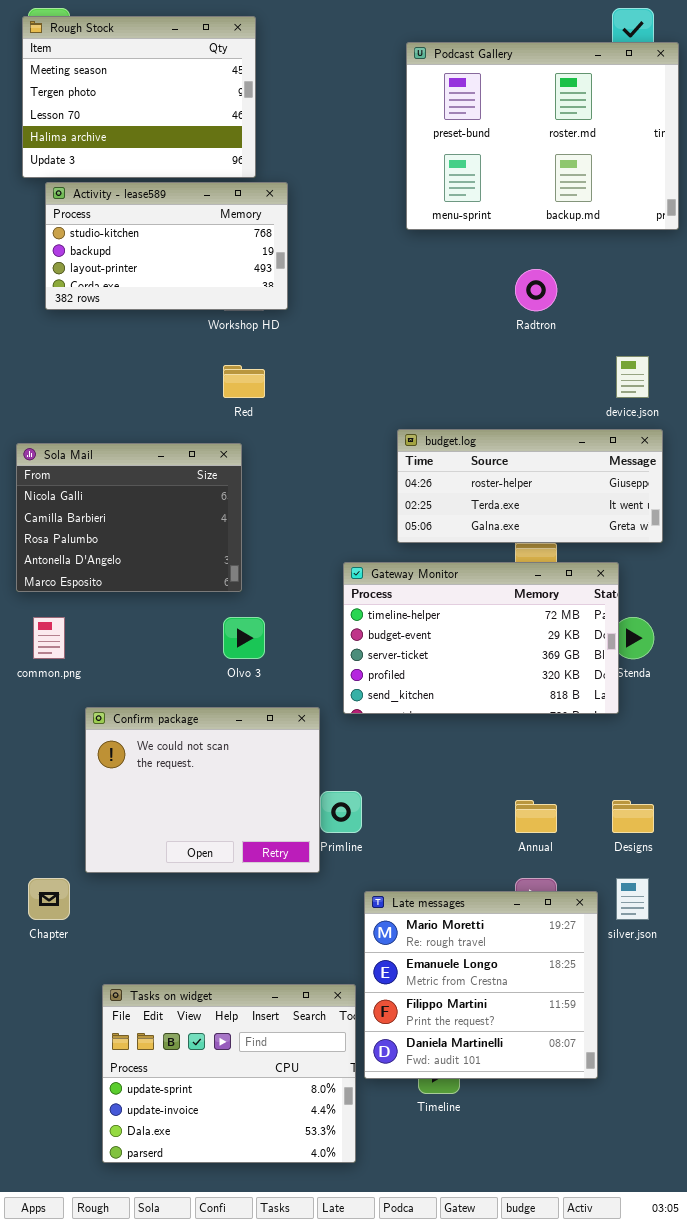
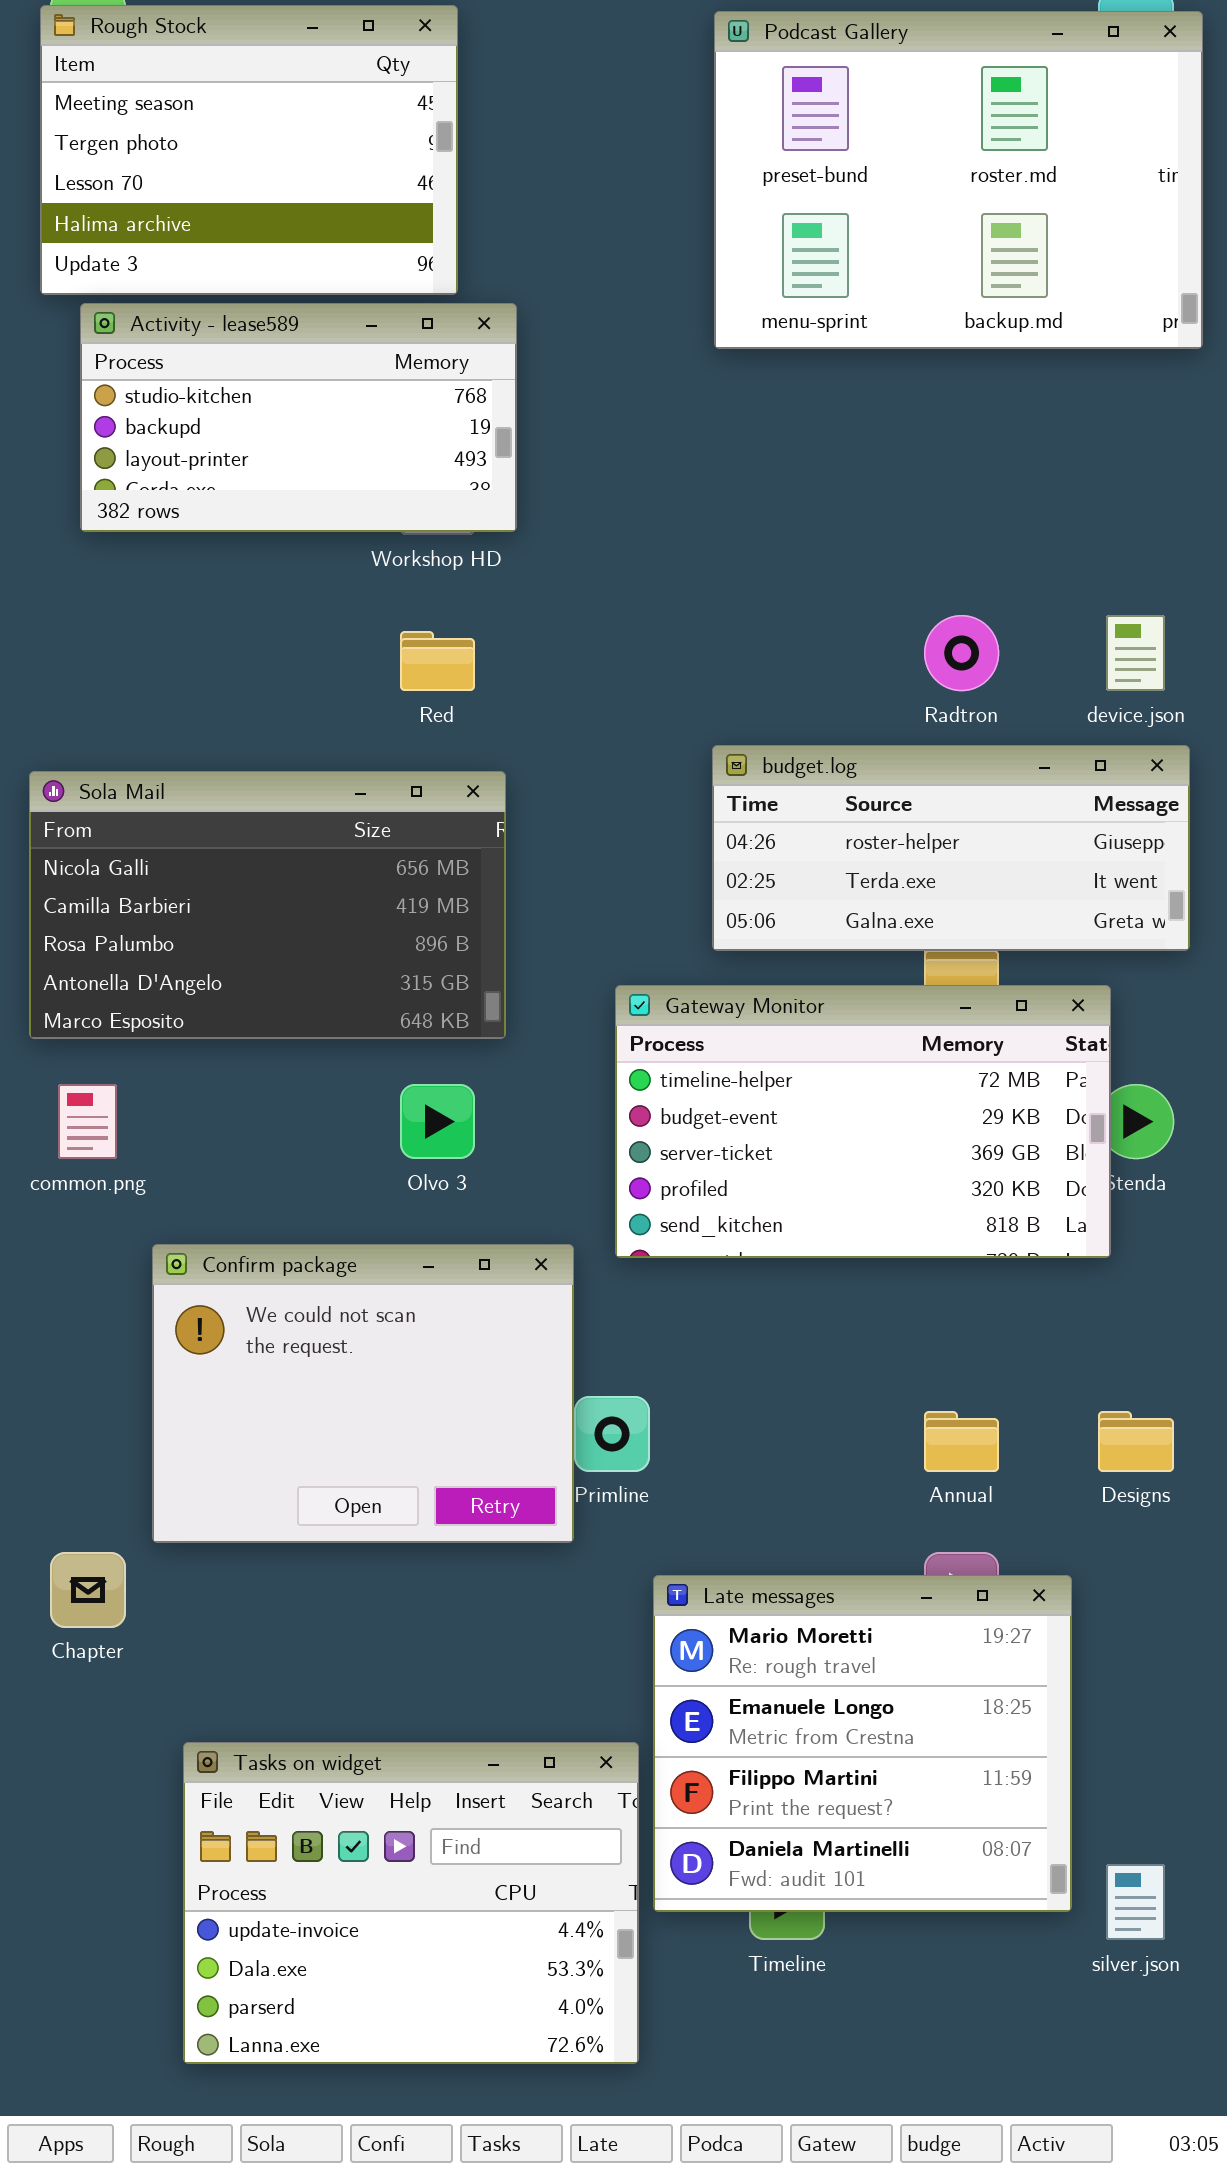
Podcast Gallery: [406,42,679,230] -> [714,11,1203,349], moved
Radtron: [515,269,557,311] -> [924,615,999,691], moved
Sola Mail: [16,443,242,592] -> [29,771,506,1039], resized
silver.json: [616,878,649,920] -> [1106,1864,1165,1940], moved
Tasks on widget: [102,984,356,1163] -> [183,1742,639,2064], scrolled down 1 row

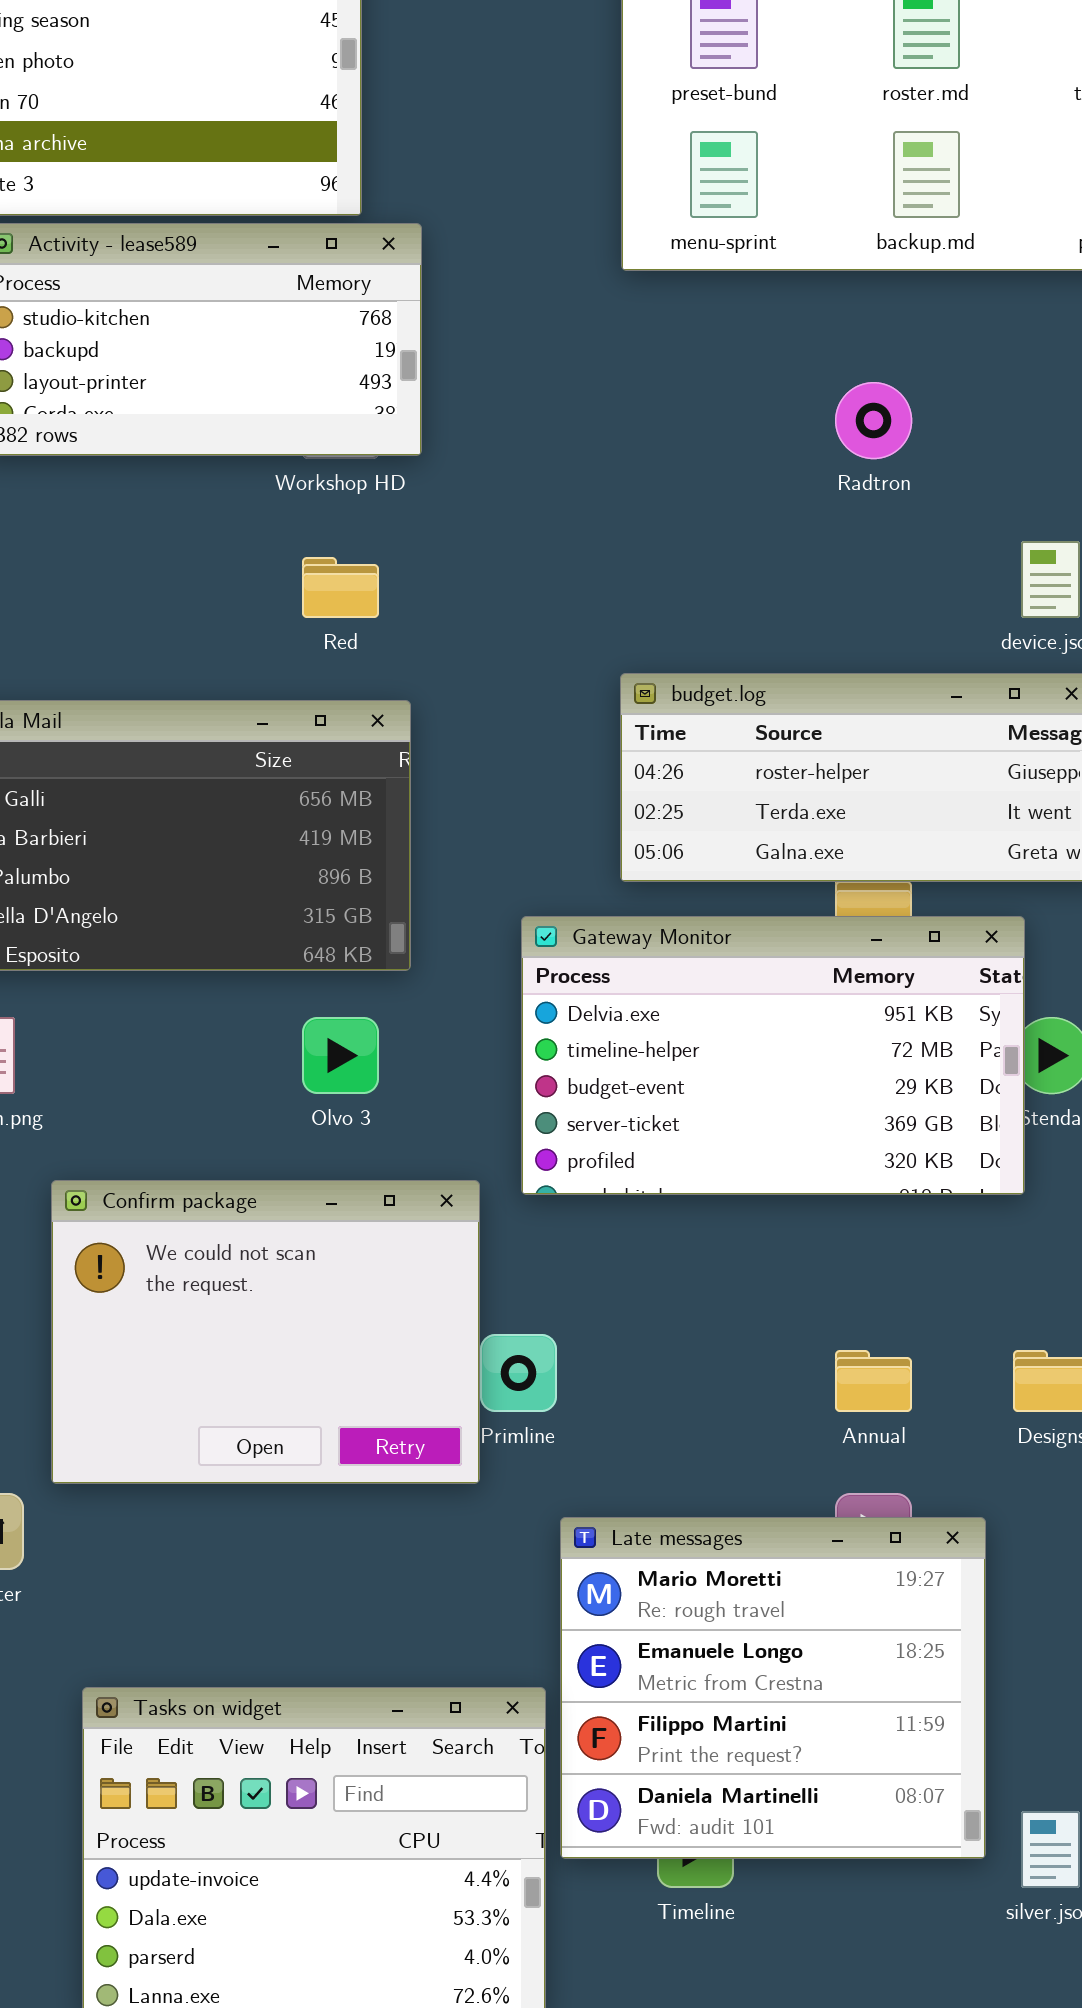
Radtron: [924,615,999,691] -> [835,382,912,459], moved
Gateway Monitor: [615,985,1111,1258] -> [521,916,1025,1195], scrolled up 1 row

